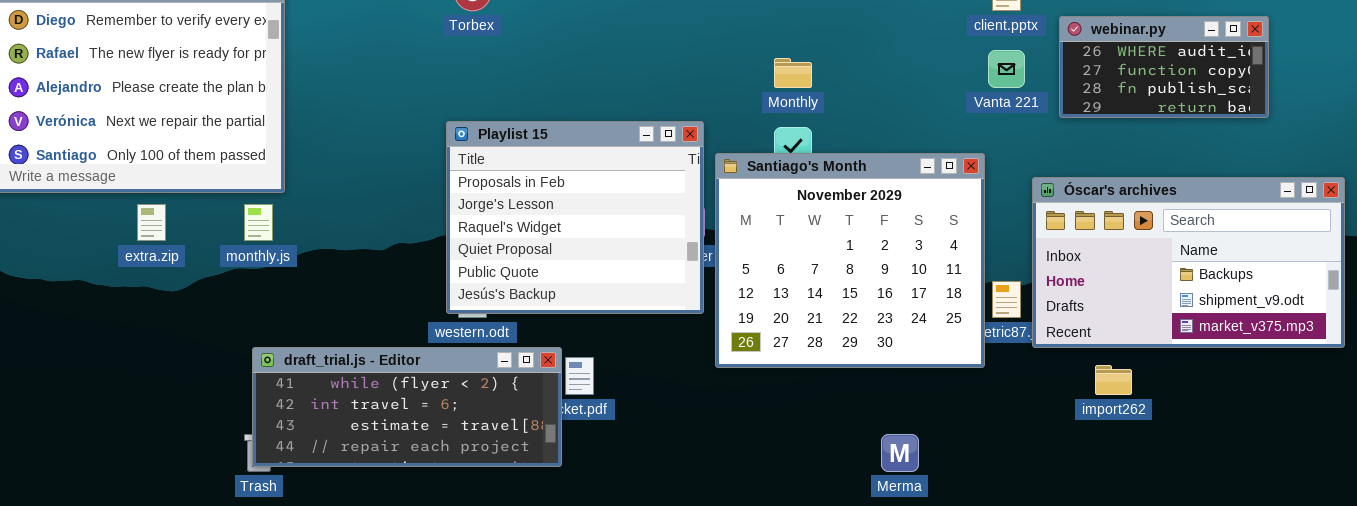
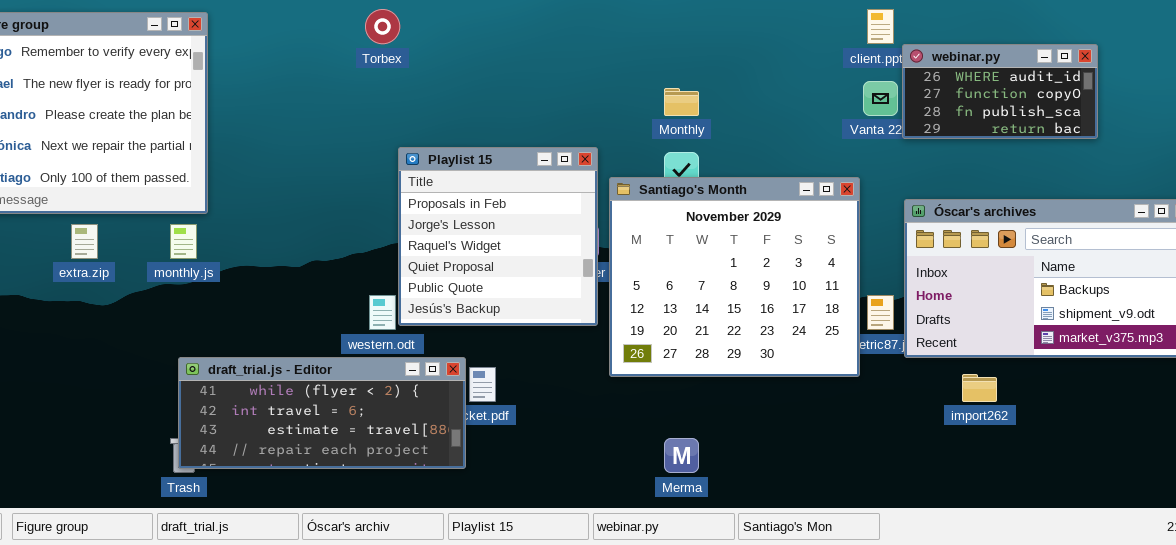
webinar.py: [1059,16,1269,118] -> [902,44,1098,139], moved
Playlist 15: [446,121,704,314] -> [398,147,598,326], resized
Merma: [881,434,919,472] -> [664,438,699,473], moved

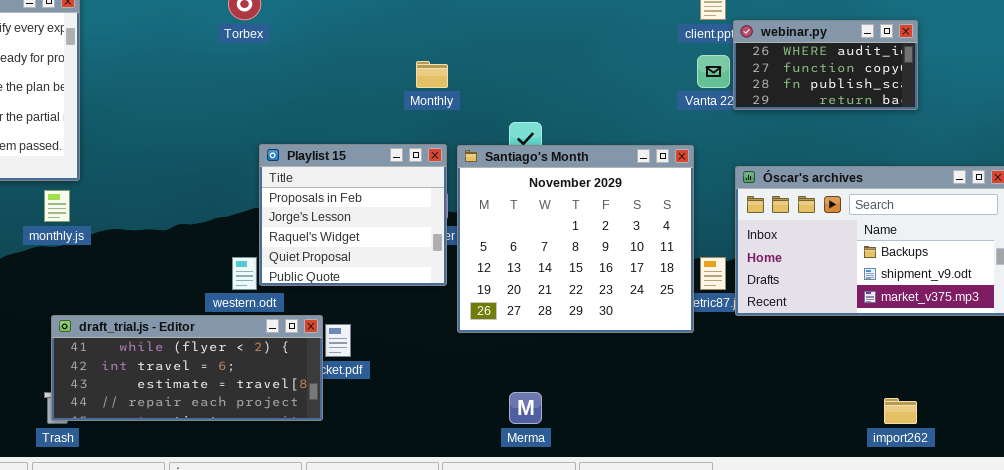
Monthly: [664,88,699,116] -> [416,61,448,88], moved
Playlist 15: [398,147,598,326] -> [259,144,447,286], resized
import262: [962,374,997,402] -> [884,398,917,424], moved

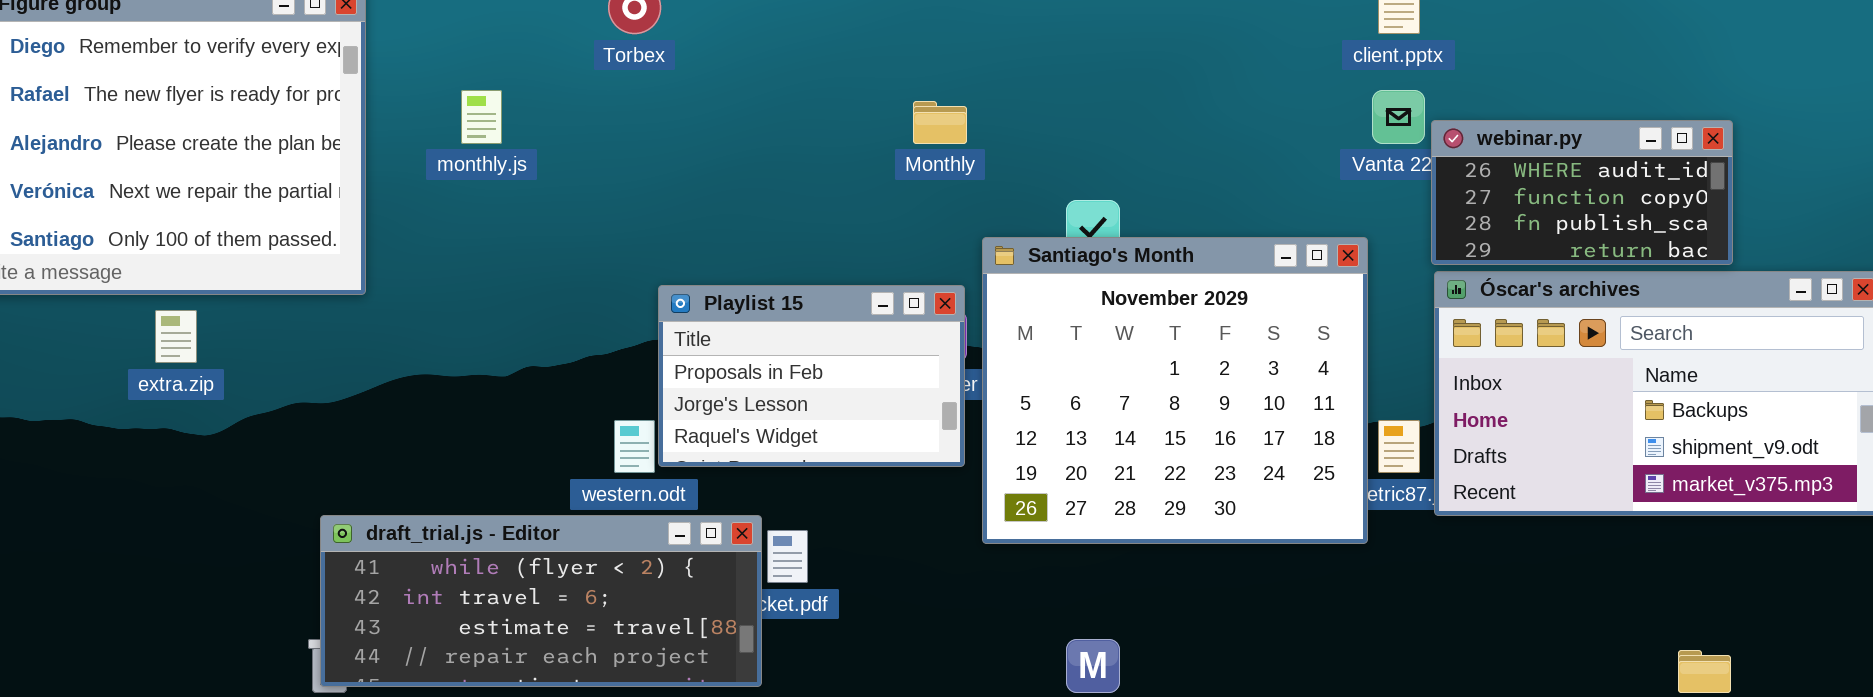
webinar.py: [733,20,918,110] -> [1431,120,1733,265], moved
Playlist 15: [259,144,447,286] -> [658,285,965,467], resized
monthly.js: [44,190,70,222] -> [461,90,502,144], moved

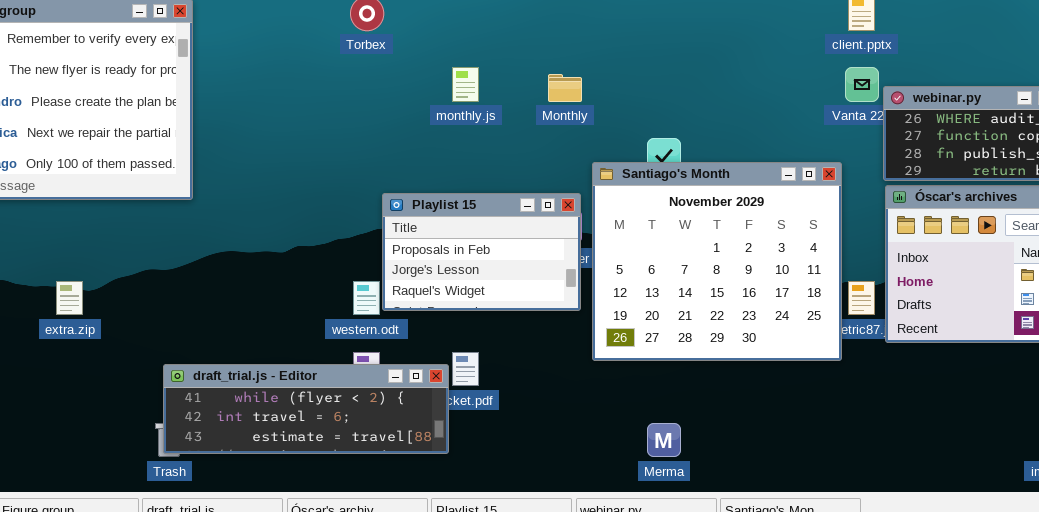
monthly.js: [461,90,502,144] -> [452,67,479,102], moved
extra.zip: [155,310,197,363] -> [56,281,83,315], moved
draft_trial.js - Editor: [320,515,762,687] -> [163,364,449,454], resized

